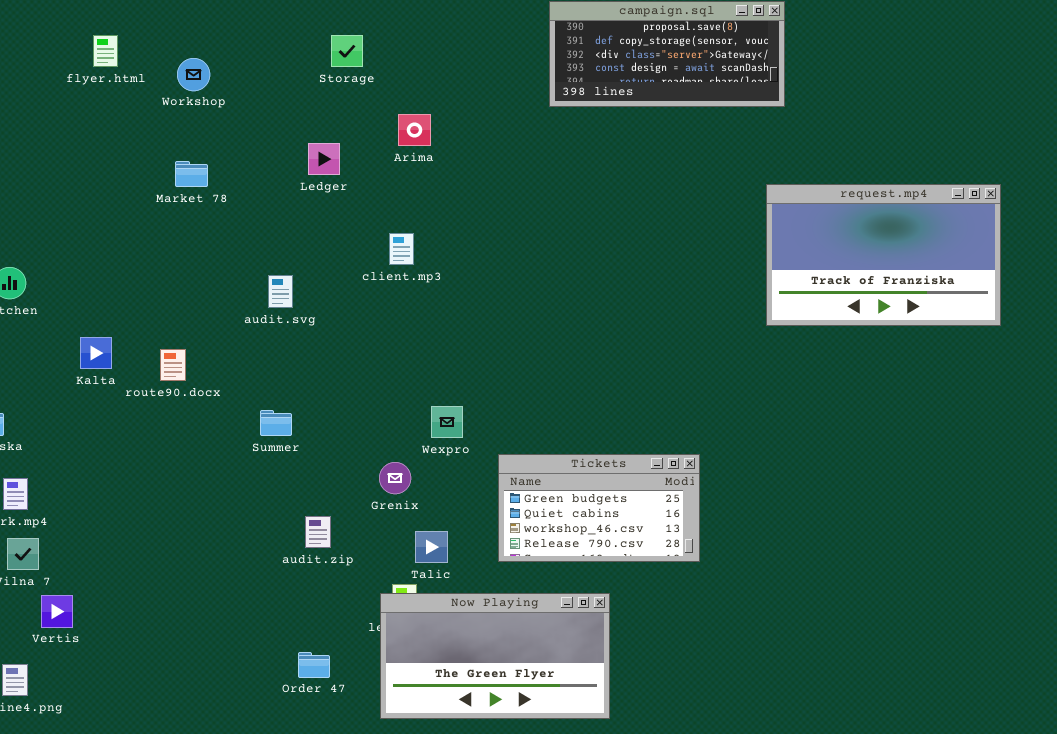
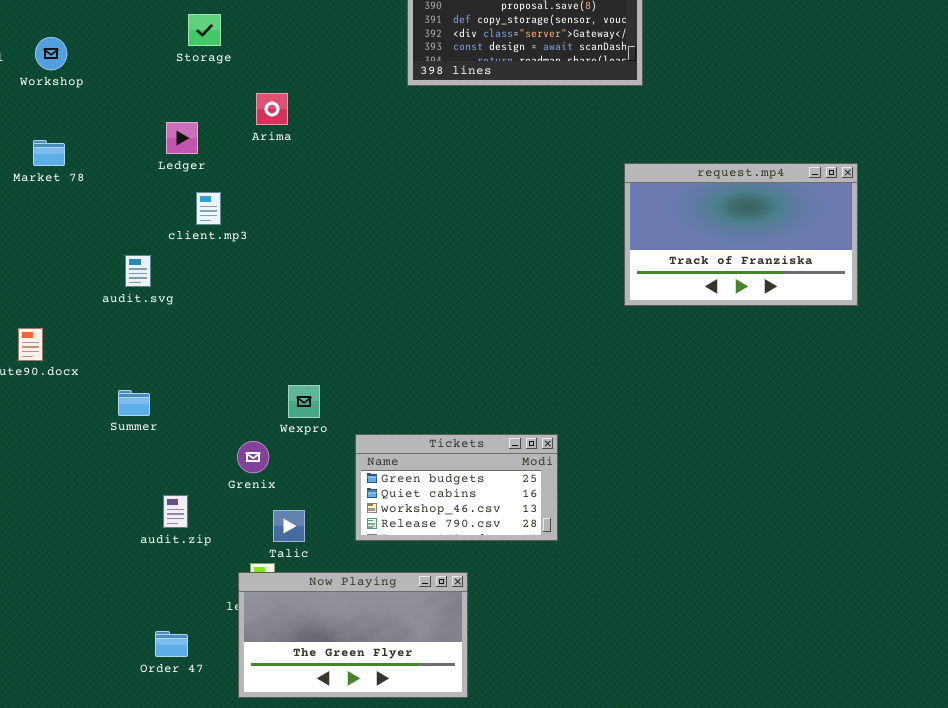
client.mp3: [389,233,414,265] -> [196,192,221,225], moved

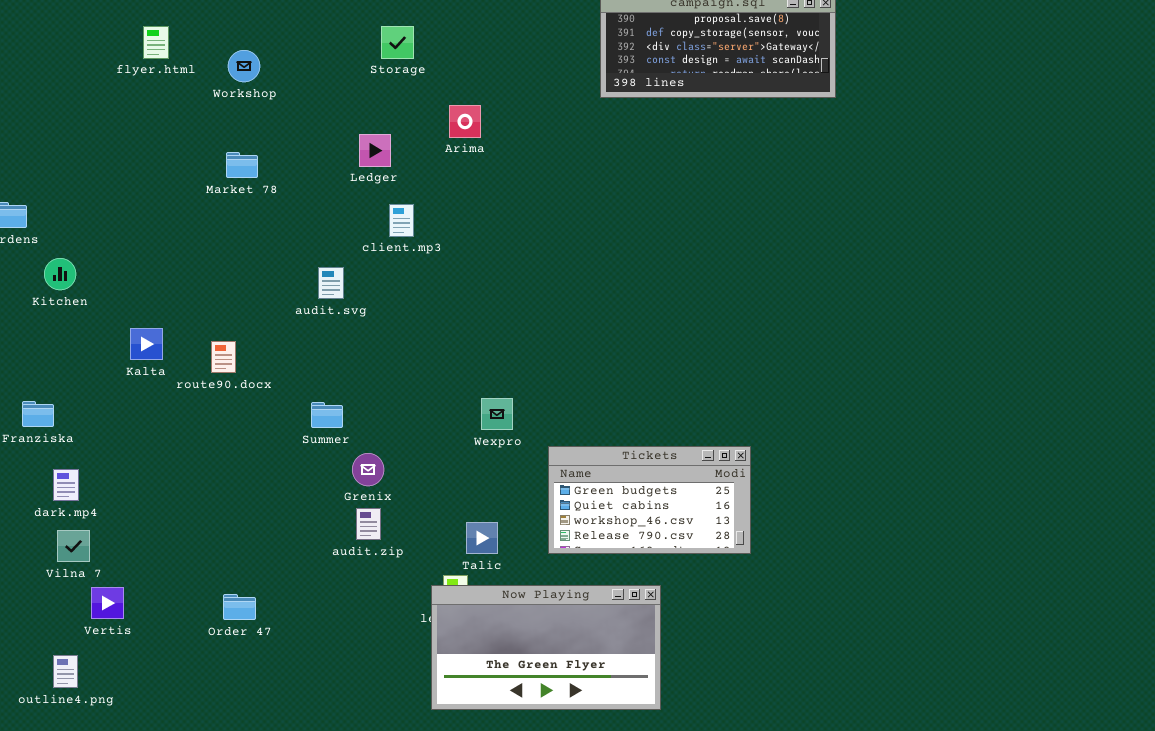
request.mp4: [624,163,858,306] -> none, closed
Grenix: [237,441,269,473] -> [352,453,384,486], moved
Order 47: [155,631,188,657] -> [223,594,256,620], moved

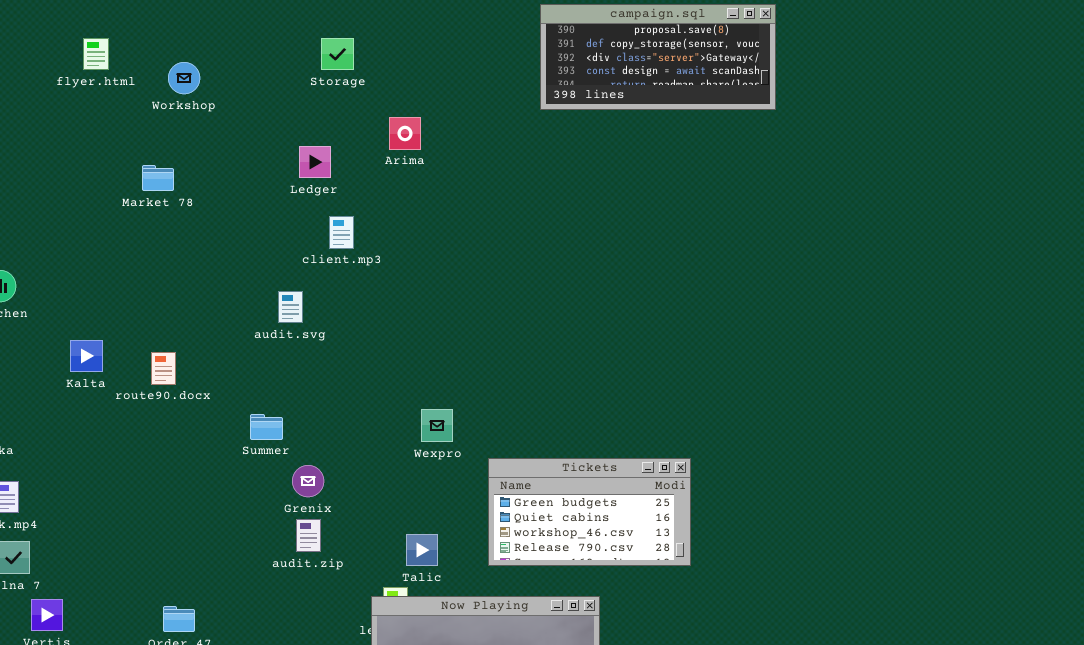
Market 78: [226,152,258,178] -> [142,165,174,191], moved
audit.svg: [318,267,344,299] -> [278,291,303,323], moved

